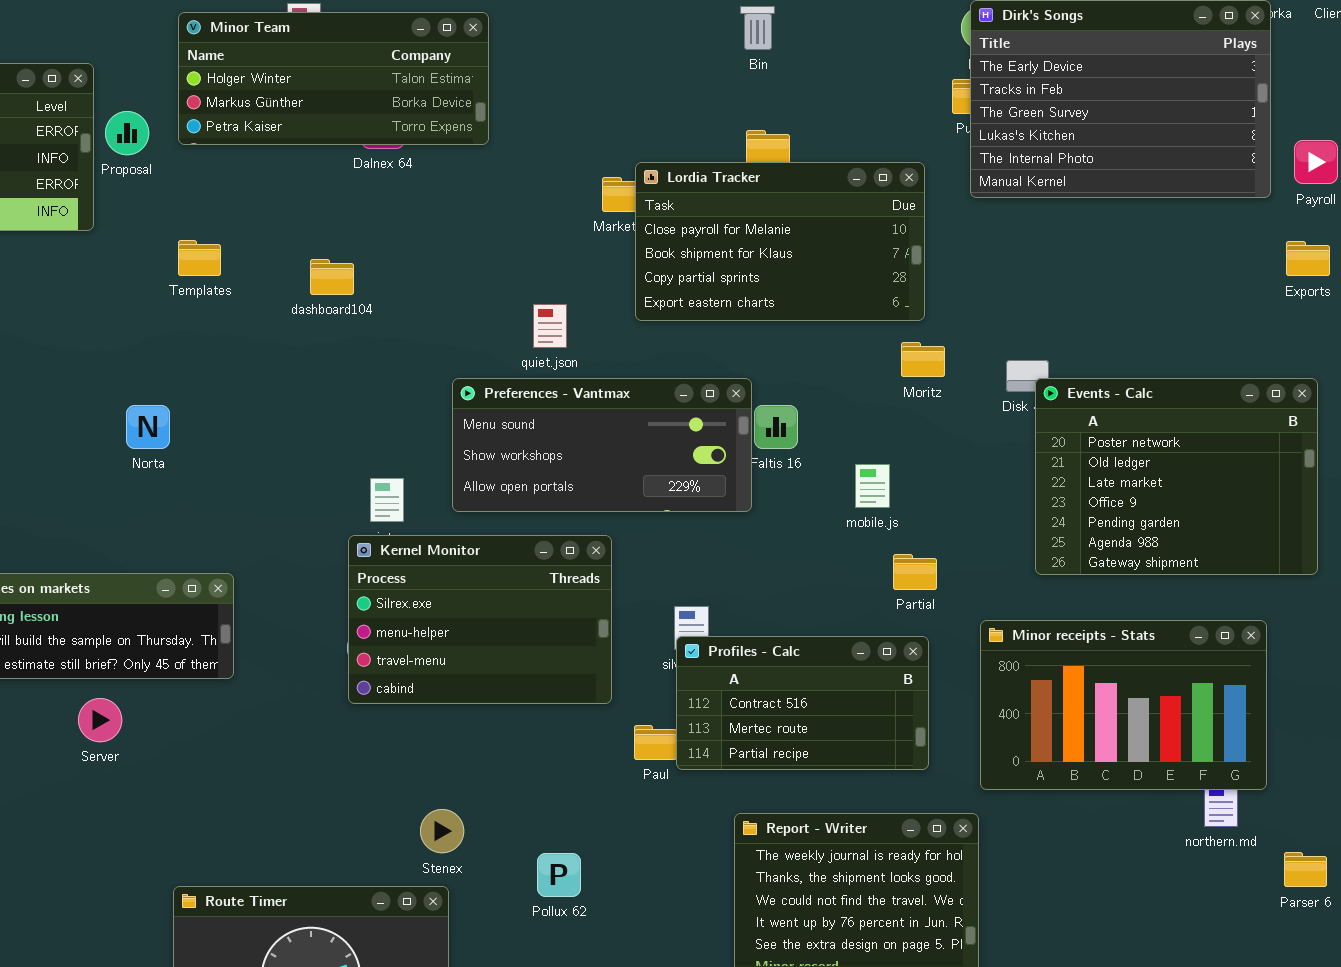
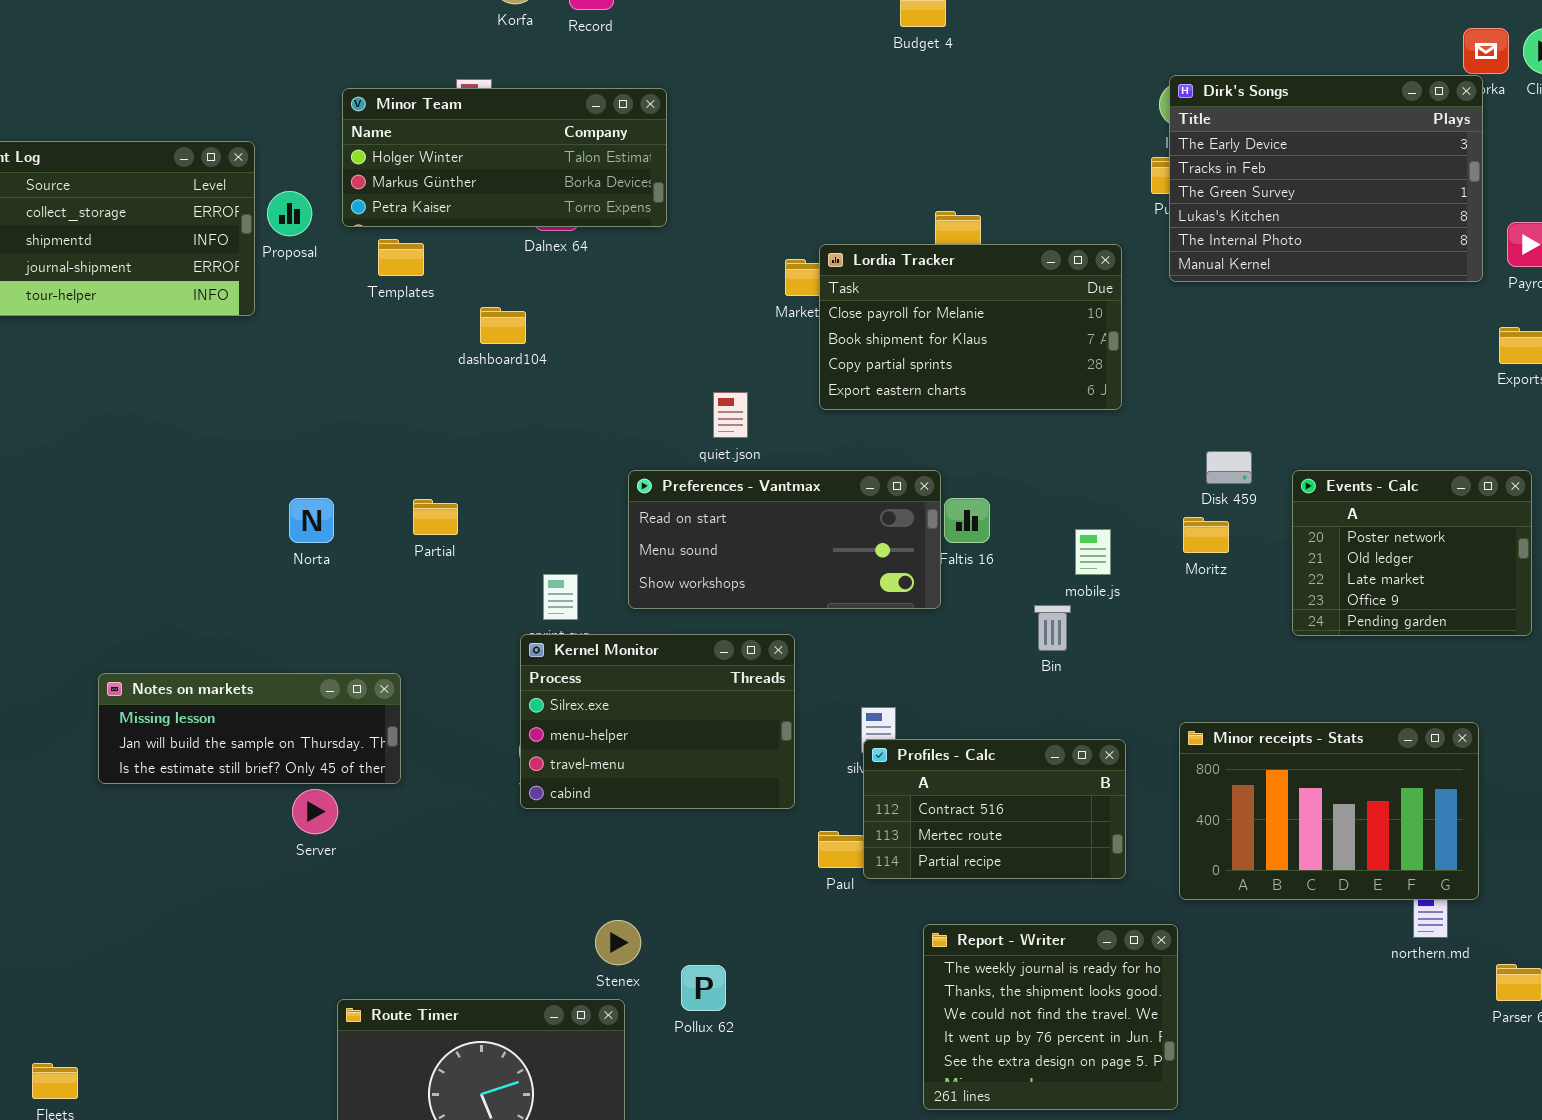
Bin: [740,6,775,50] -> [1034,605,1071,651], moved
Templates: [178,240,221,276] -> [378,239,424,276], moved
dashboard104: [310,259,354,295] -> [480,307,526,344], moved
Moritz: [901,342,945,377] -> [1183,517,1229,553], moved
Preferences - Vantmax: [452,378,752,512] -> [628,470,941,609], scrolled up 1 row
Events - Calc: [1035,378,1318,575] -> [1292,470,1532,636], resized
mobile.js: [855,464,890,508] -> [1075,529,1111,575], moved
Partial: [893,554,937,590] -> [413,499,458,535], moved
Server: [78,698,122,742] -> [292,789,338,834], moved
Pollux 62: [537,853,581,897] -> [681,965,726,1011], moved

